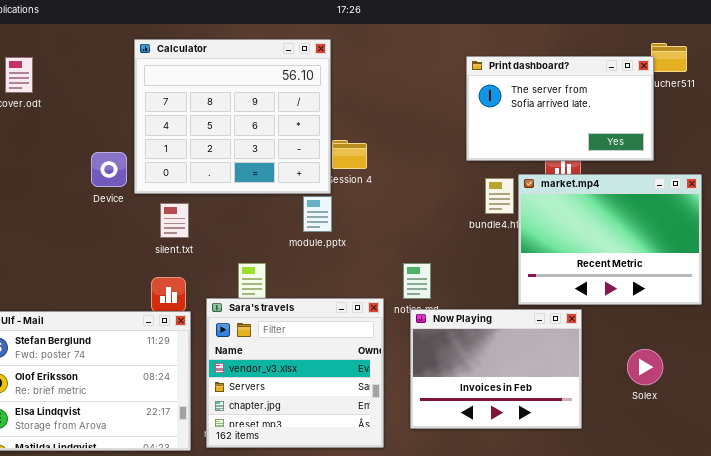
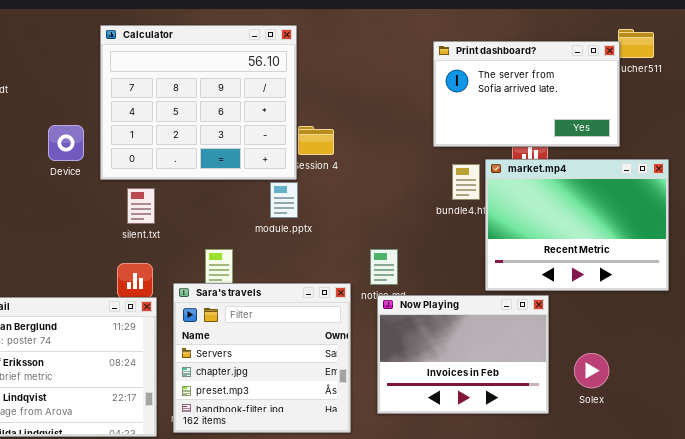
Device: [91,152,127,187] -> [48,125,84,161], moved
Sara's travels: [206,298,384,448] -> [173,283,351,433], scrolled down 1 row
Solex: [627,349,663,385] -> [574,353,609,388], moved

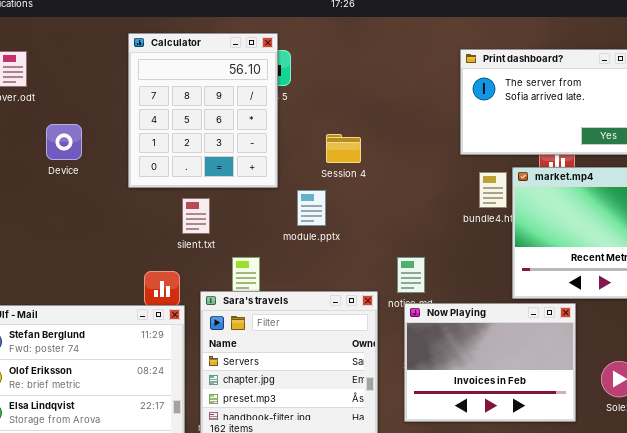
Calculator: [100,25,297,180] -> [128,33,278,188], resized
Device: [48,125,84,161] -> [46,124,82,160], moved
silent.txt: [127,188,155,224] -> [182,198,210,234], moved

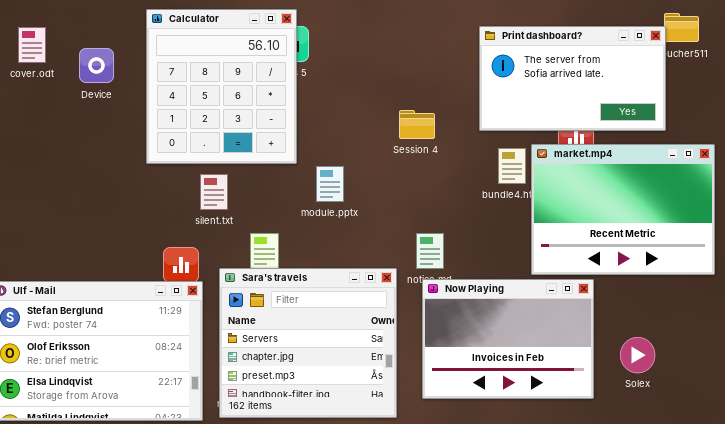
Device: [46,124,82,160] -> [79,48,114,83], moved
Session 4: [326,134,361,163] -> [399,110,435,139], moved

